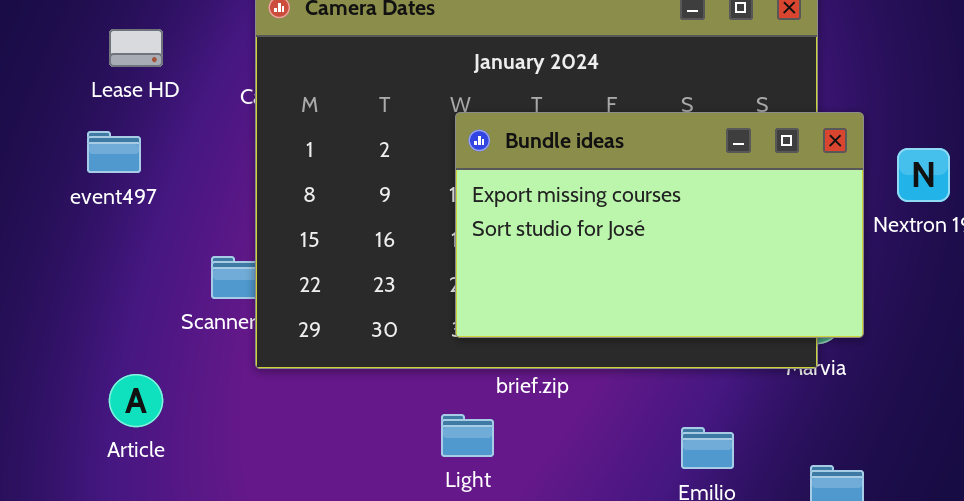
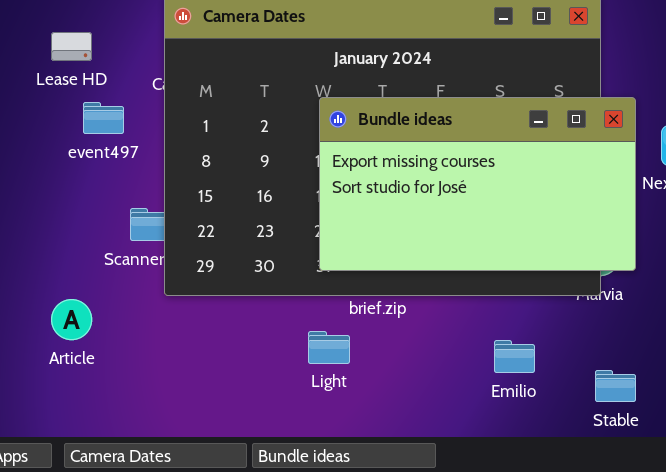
event497: [87,131,141,173] -> [83,102,124,134], moved

